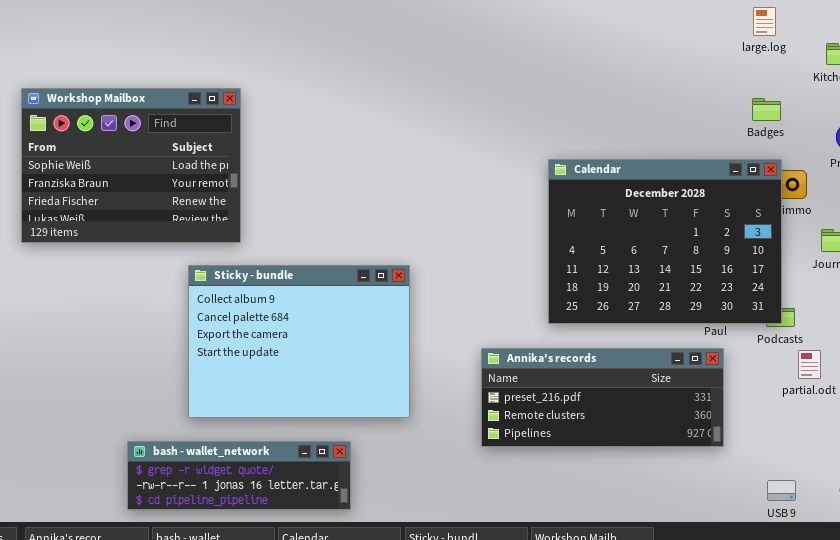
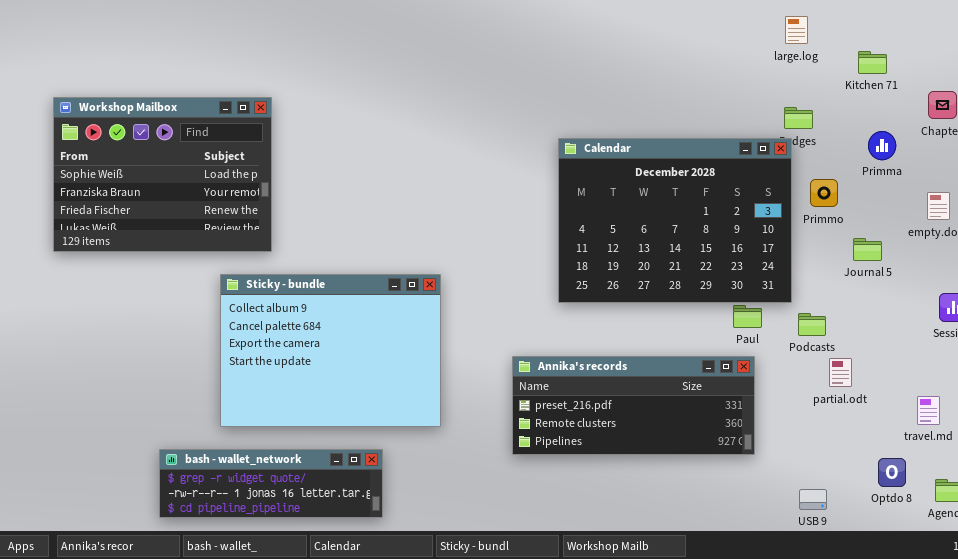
Calendar: [548,159,782,324] -> [558,138,792,303], moved

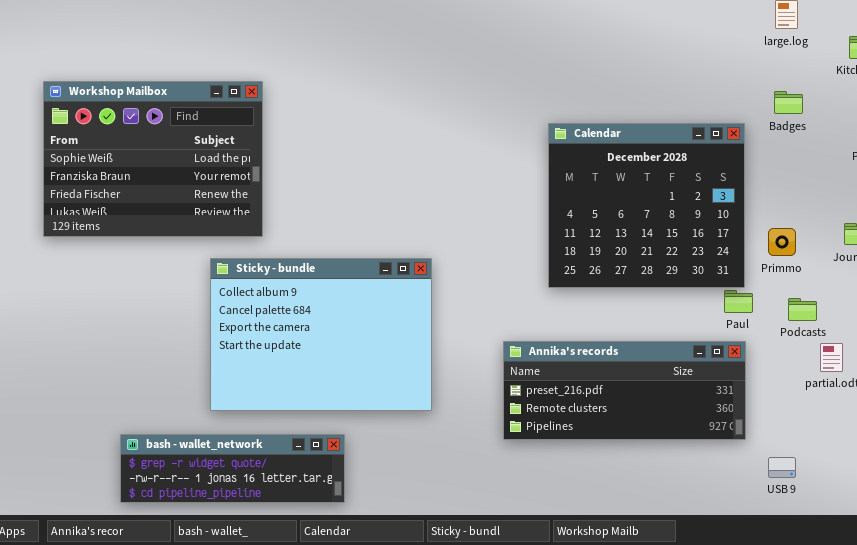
Calendar: [558,138,792,303] -> [548,123,745,288], resized
Primmo: [810,179,838,207] -> [768,228,796,256], moved
bash - wallet_network: [159,449,383,518] -> [120,434,345,503], moved
USB 9: [799,489,827,510] -> [768,457,796,478], moved

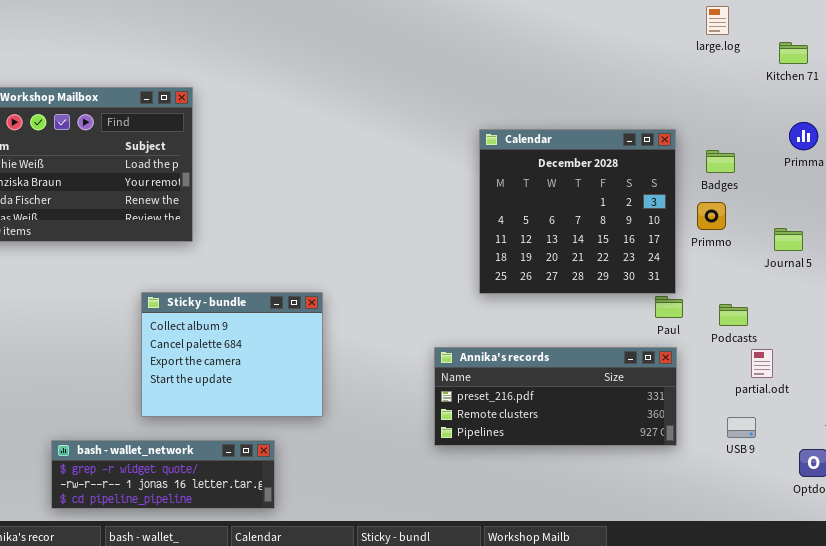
Badges: [774,91,803,114] -> [706,150,735,173], moved
Primmo: [768,228,796,256] -> [697,202,726,230], moved
Sticky - bundle: [210,258,432,411] -> [141,292,323,417], resized
USB 9: [768,457,796,478] -> [727,417,756,438], moved

